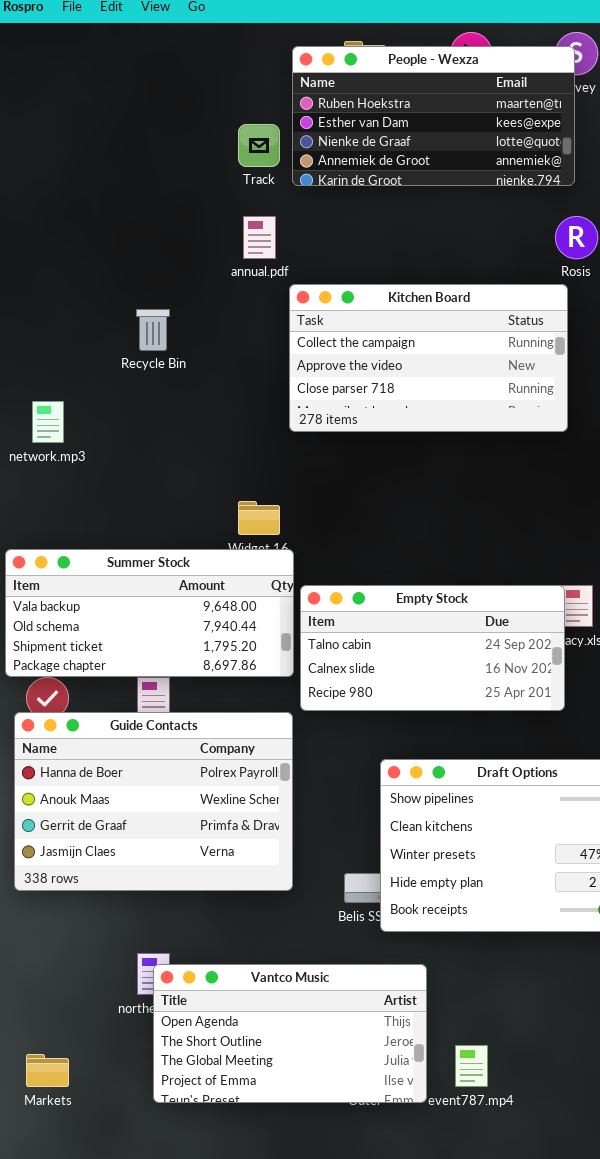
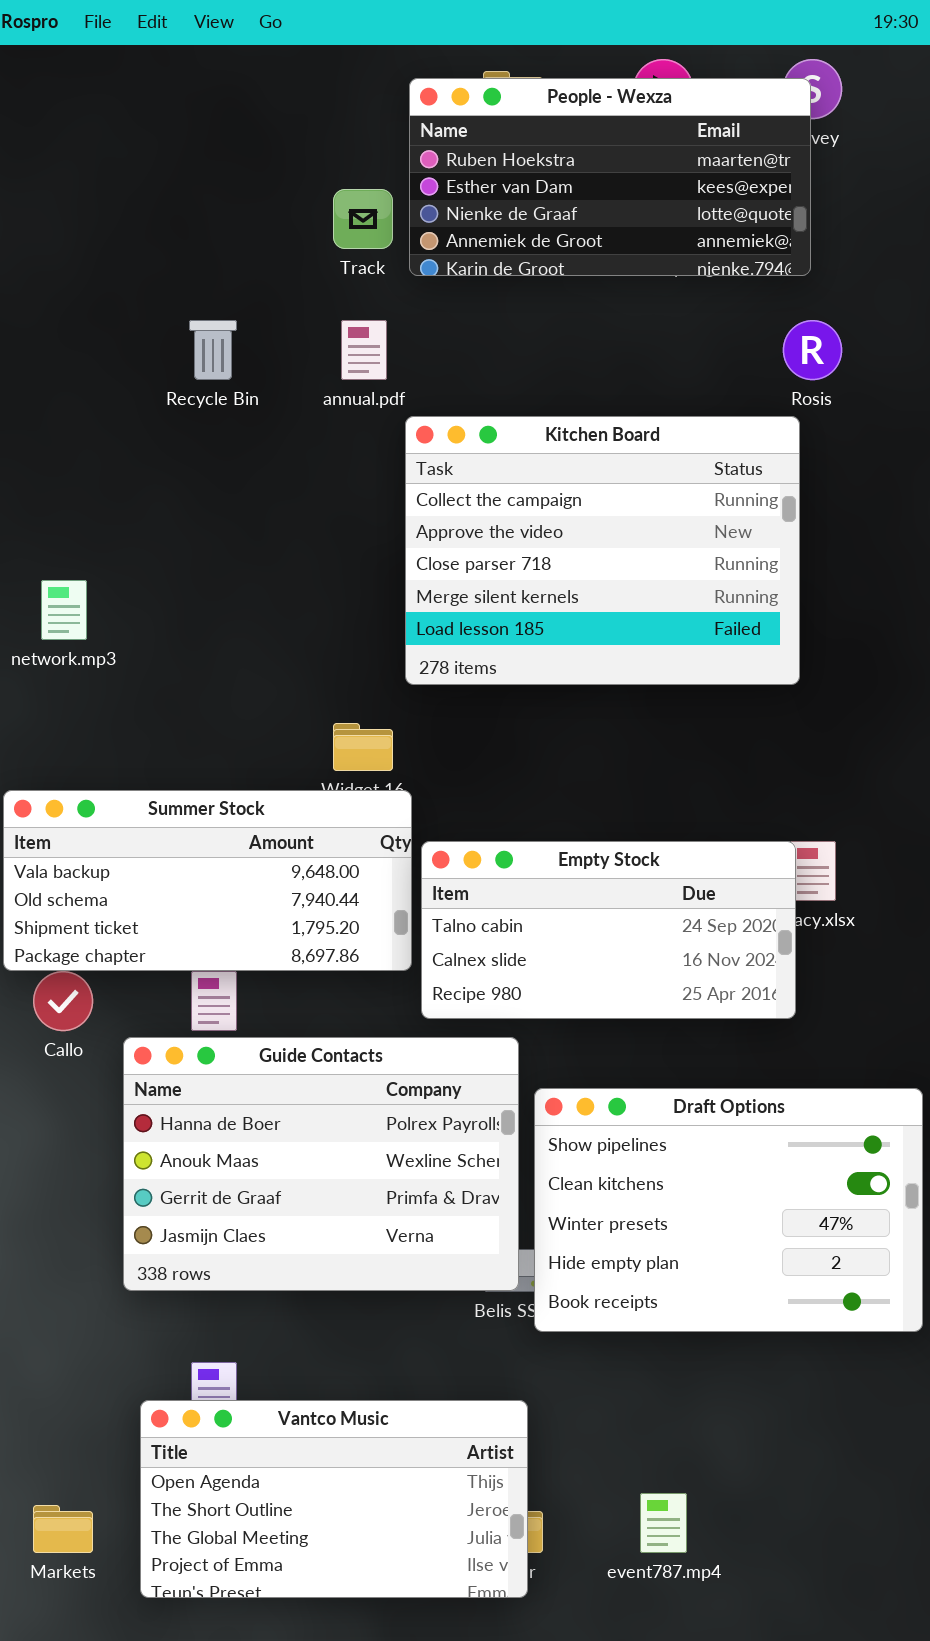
Kitchen Board: [289,284,568,432] -> [405,416,800,685], resized
Recycle Bin: [136,309,170,351] -> [189,320,237,380], moved
Guide Contacts: [14,712,293,891] -> [123,1037,519,1291], moved
Vantco Music: [153,964,427,1103] -> [140,1400,528,1598], moved

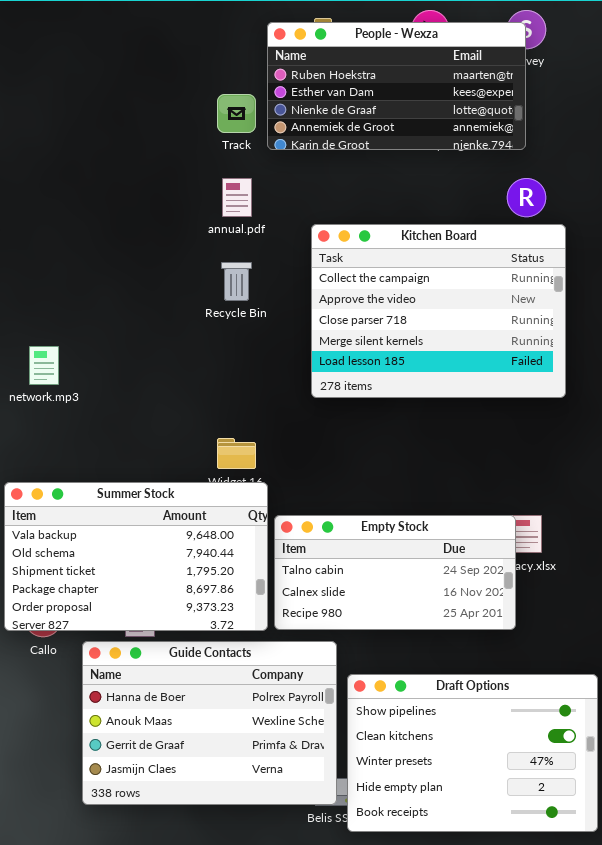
Recycle Bin: [189,320,237,380] -> [221,262,252,301], moved
Kitchen Board: [405,416,800,685] -> [311,224,566,398], moved
Summer Stock: [3,790,412,971] -> [4,482,268,631], resized

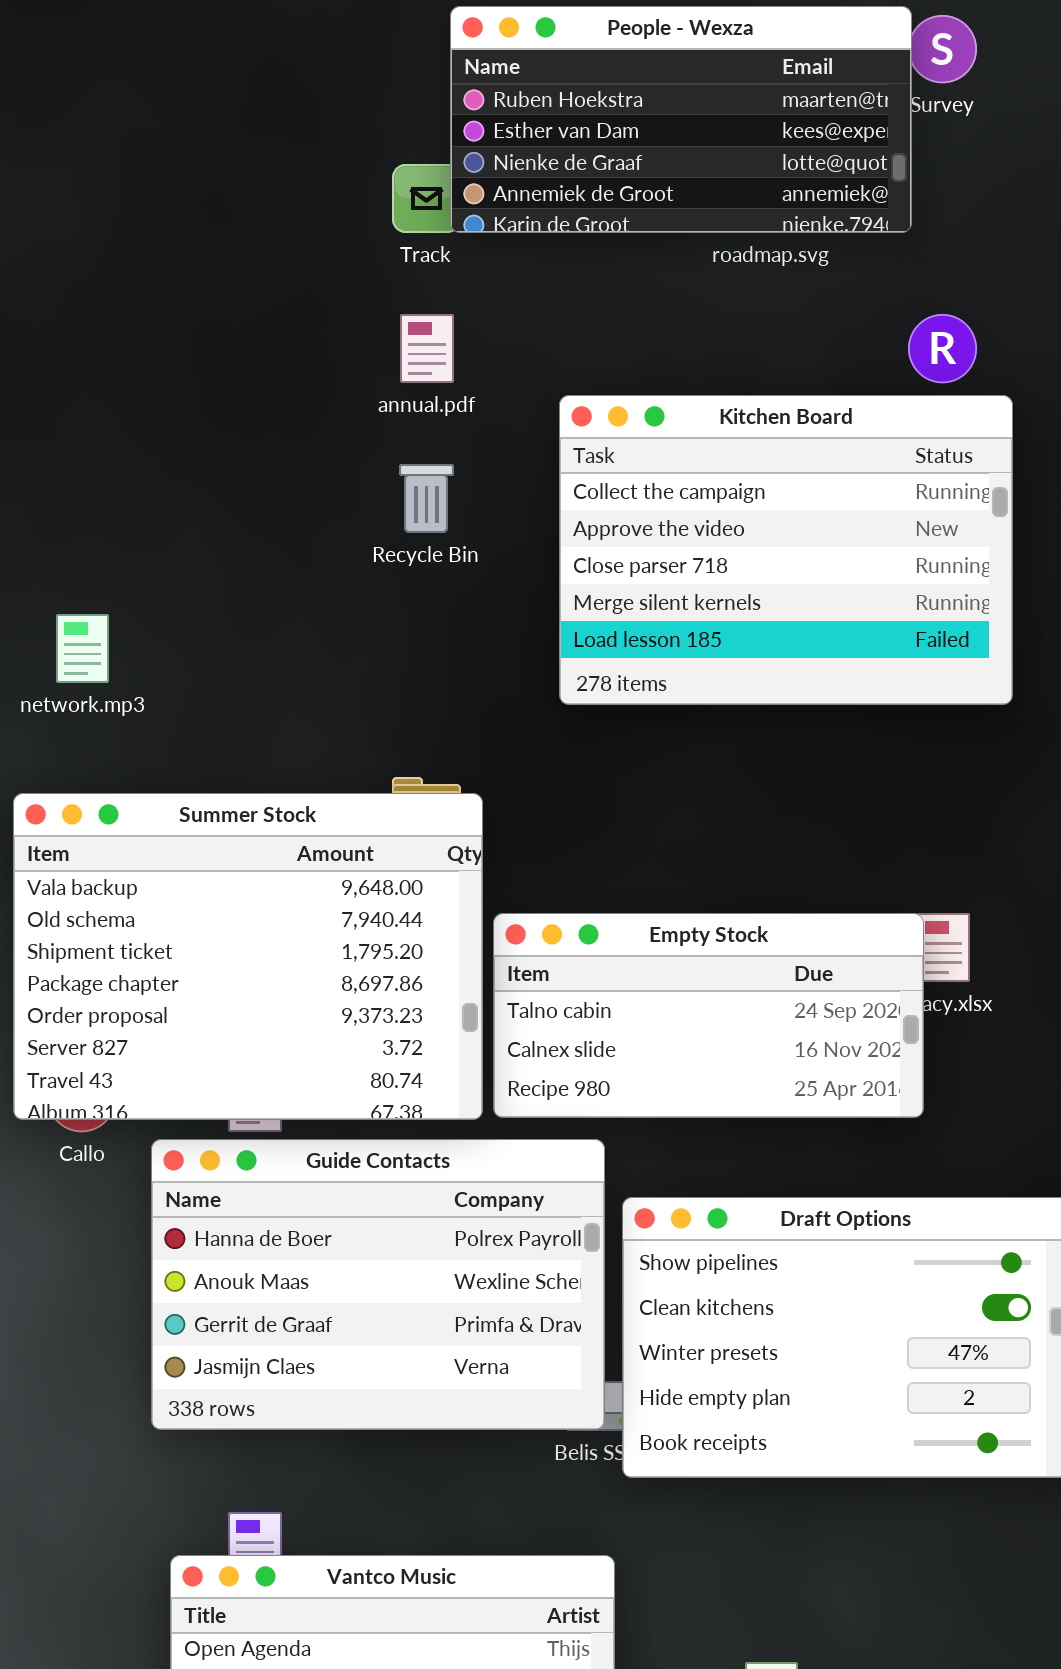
People - Wexza: [267,22,526,150] -> [450,6,912,233], moved
Summer Stock: [4,482,268,631] -> [13,793,483,1120], resized

